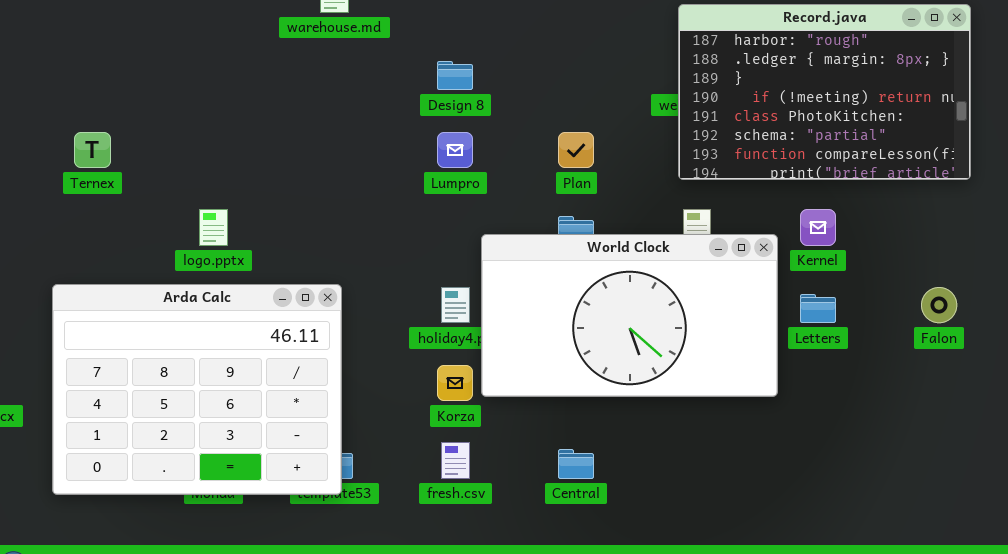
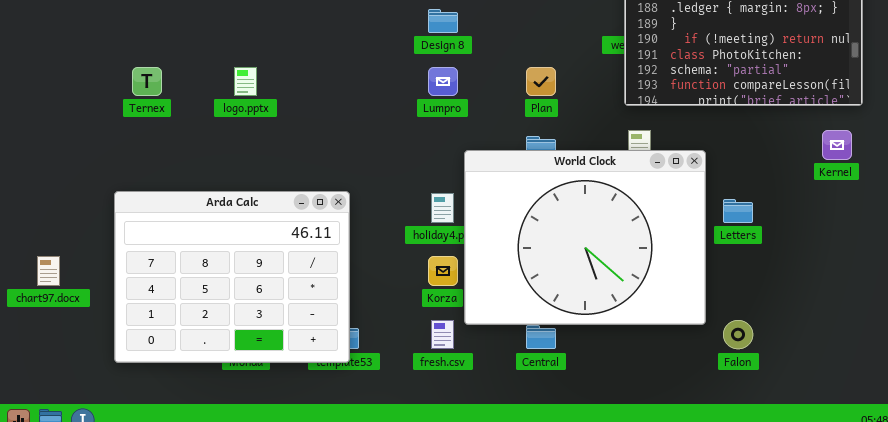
logo.pptx: [199,209,228,246] -> [234,67,257,96], moved
Kernel: [800,209,836,246] -> [822,130,852,160], moved
World Clock: [481,234,778,397] -> [464,150,706,325], resized
Falon: [921,287,957,323] -> [723,320,753,349], moved

